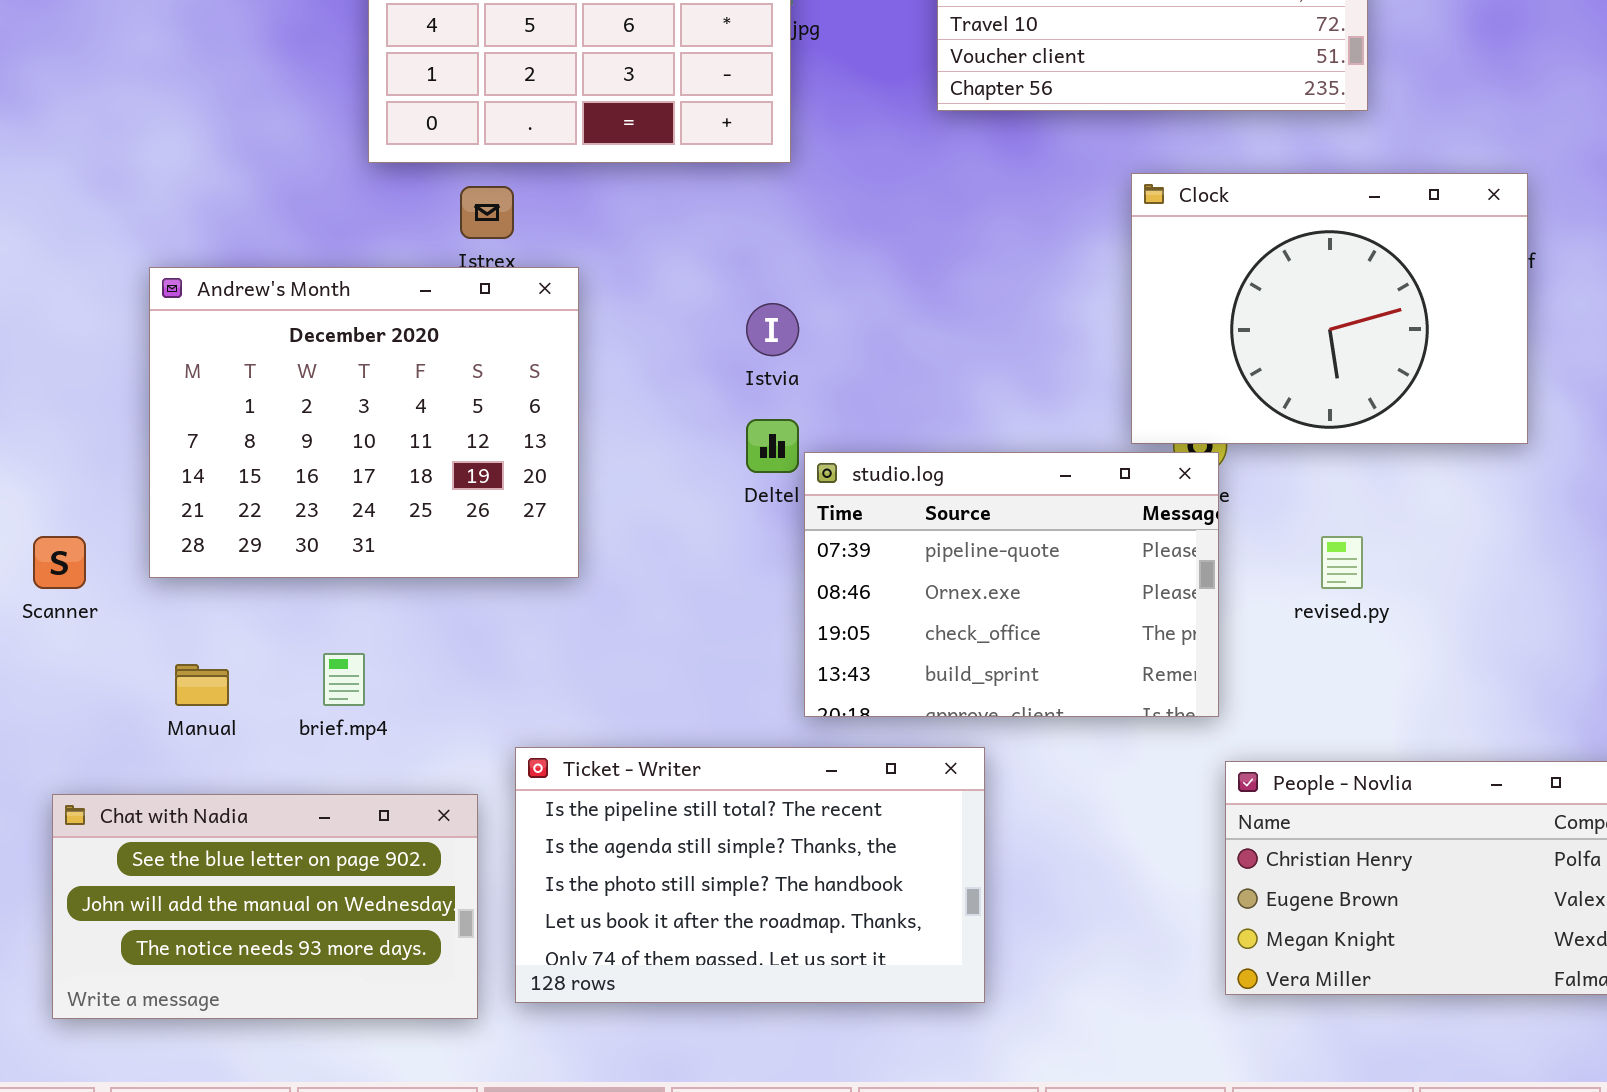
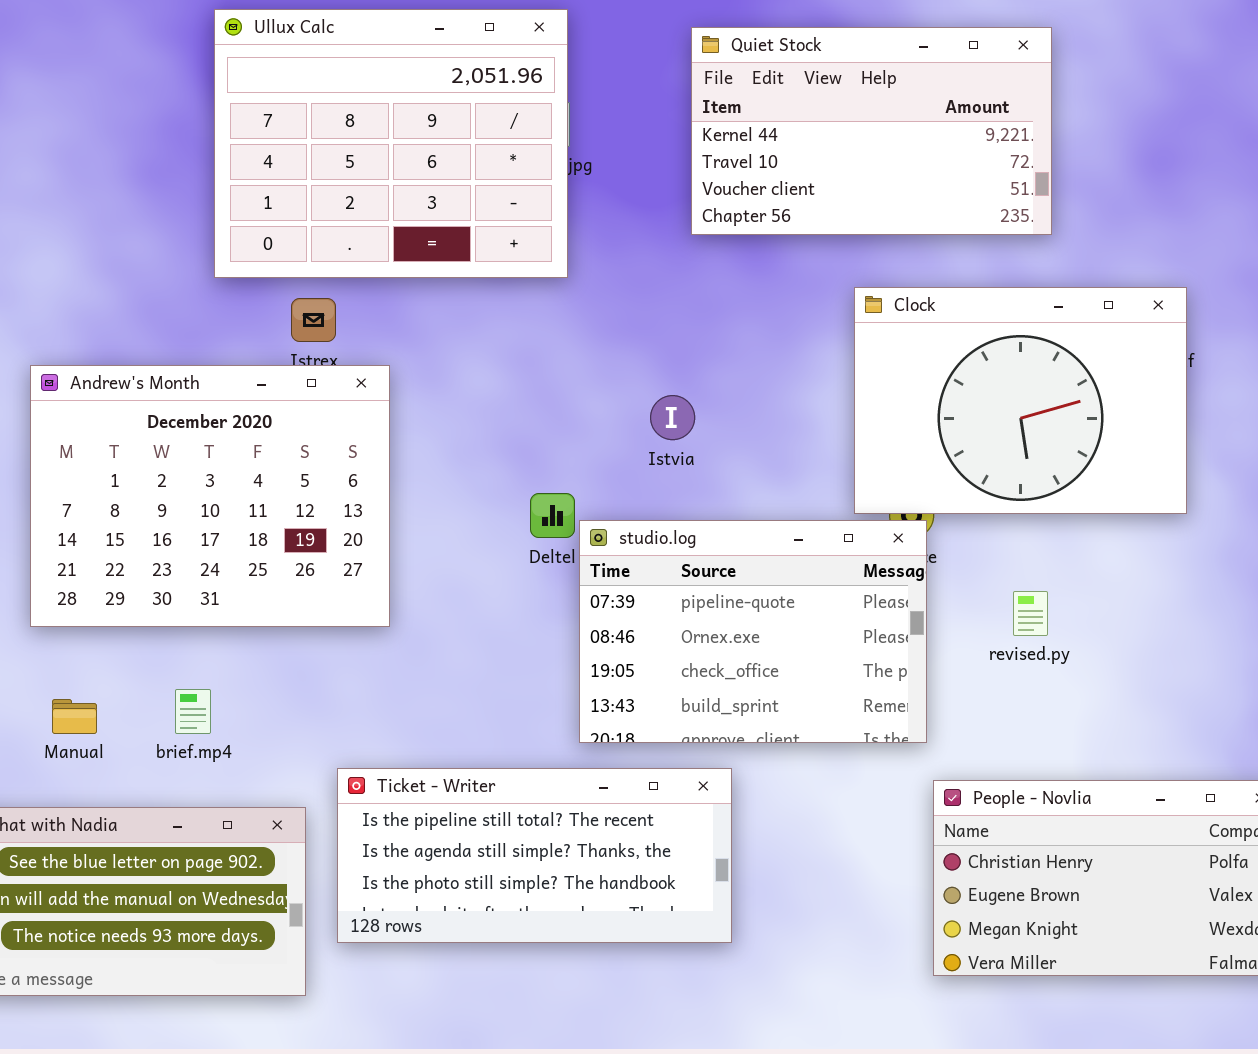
Istvia: [746,303,799,356] -> [650,395,695,440], moved
Ticket - Writer: [515,747,985,1003] -> [337,768,732,943], resized

